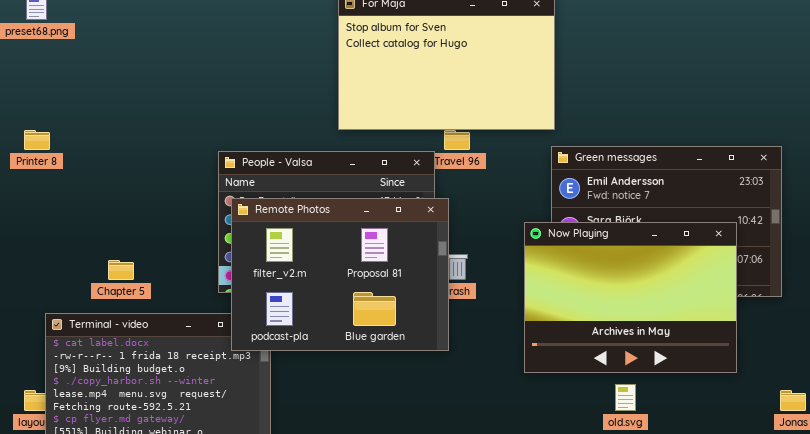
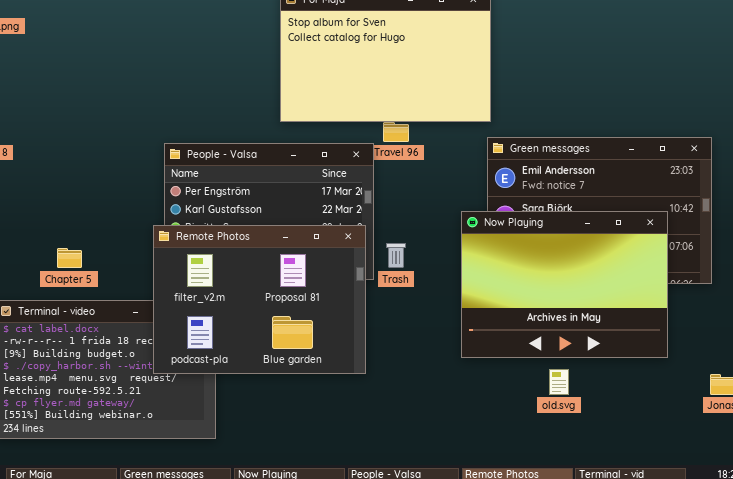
Remote Photos: [231,198,449,351] -> [153,225,366,374], moved

